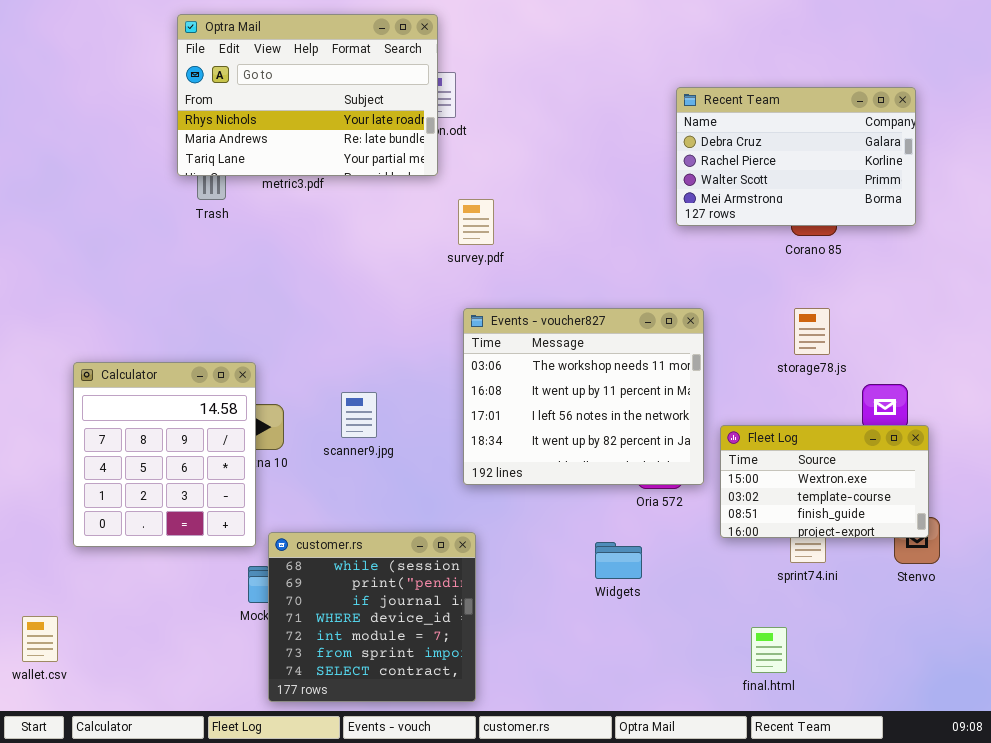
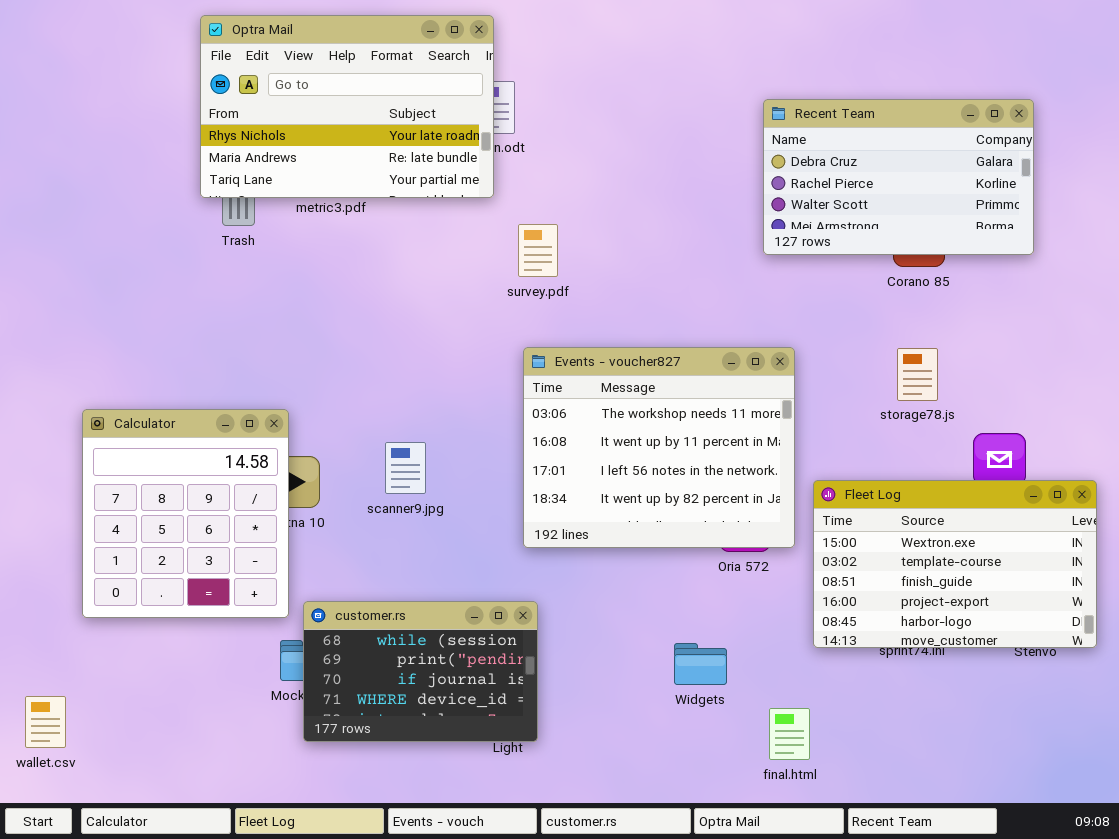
Fleet Log: [720,425,929,538] -> [813,480,1097,648], resized
customer.rs: [268,532,476,702] -> [303,601,538,742], resized
Widgets: [595,542,642,579] -> [674,643,727,685], moved
final.html: [751,627,787,673] -> [769,708,810,760], moved

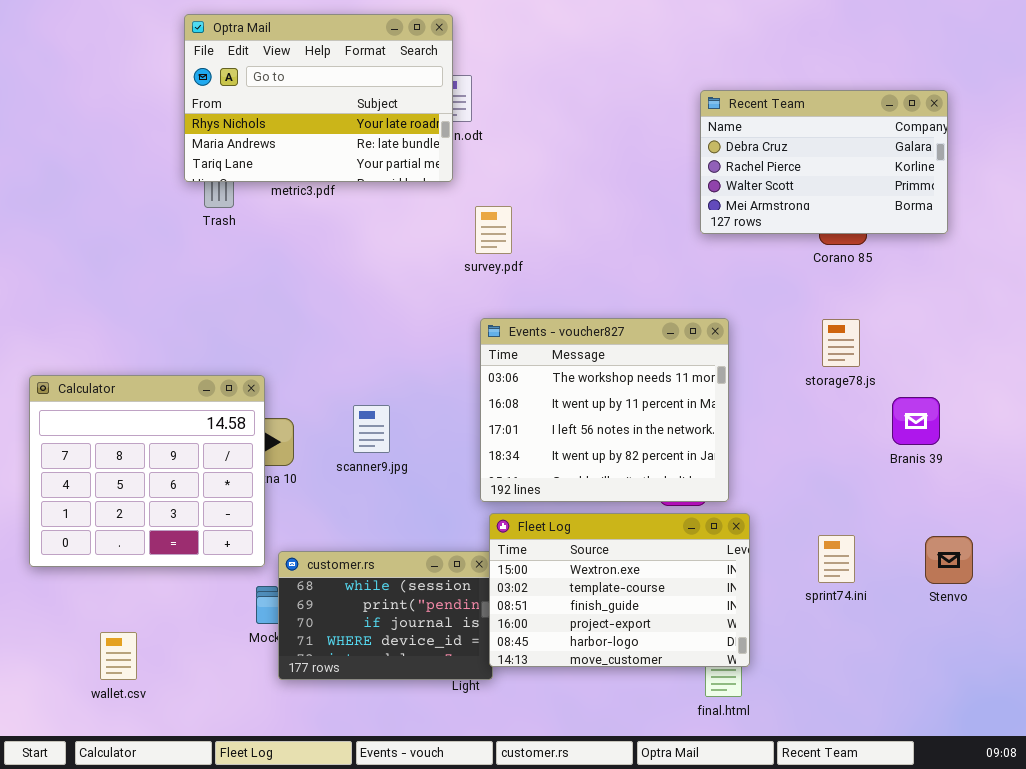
Calculator: [82,409,289,618] -> [29,375,265,567], resized
Fleet Log: [813,480,1097,648] -> [489,513,750,667], moved
wallet.csv: [25,696,66,748] -> [100,632,137,680], moved

